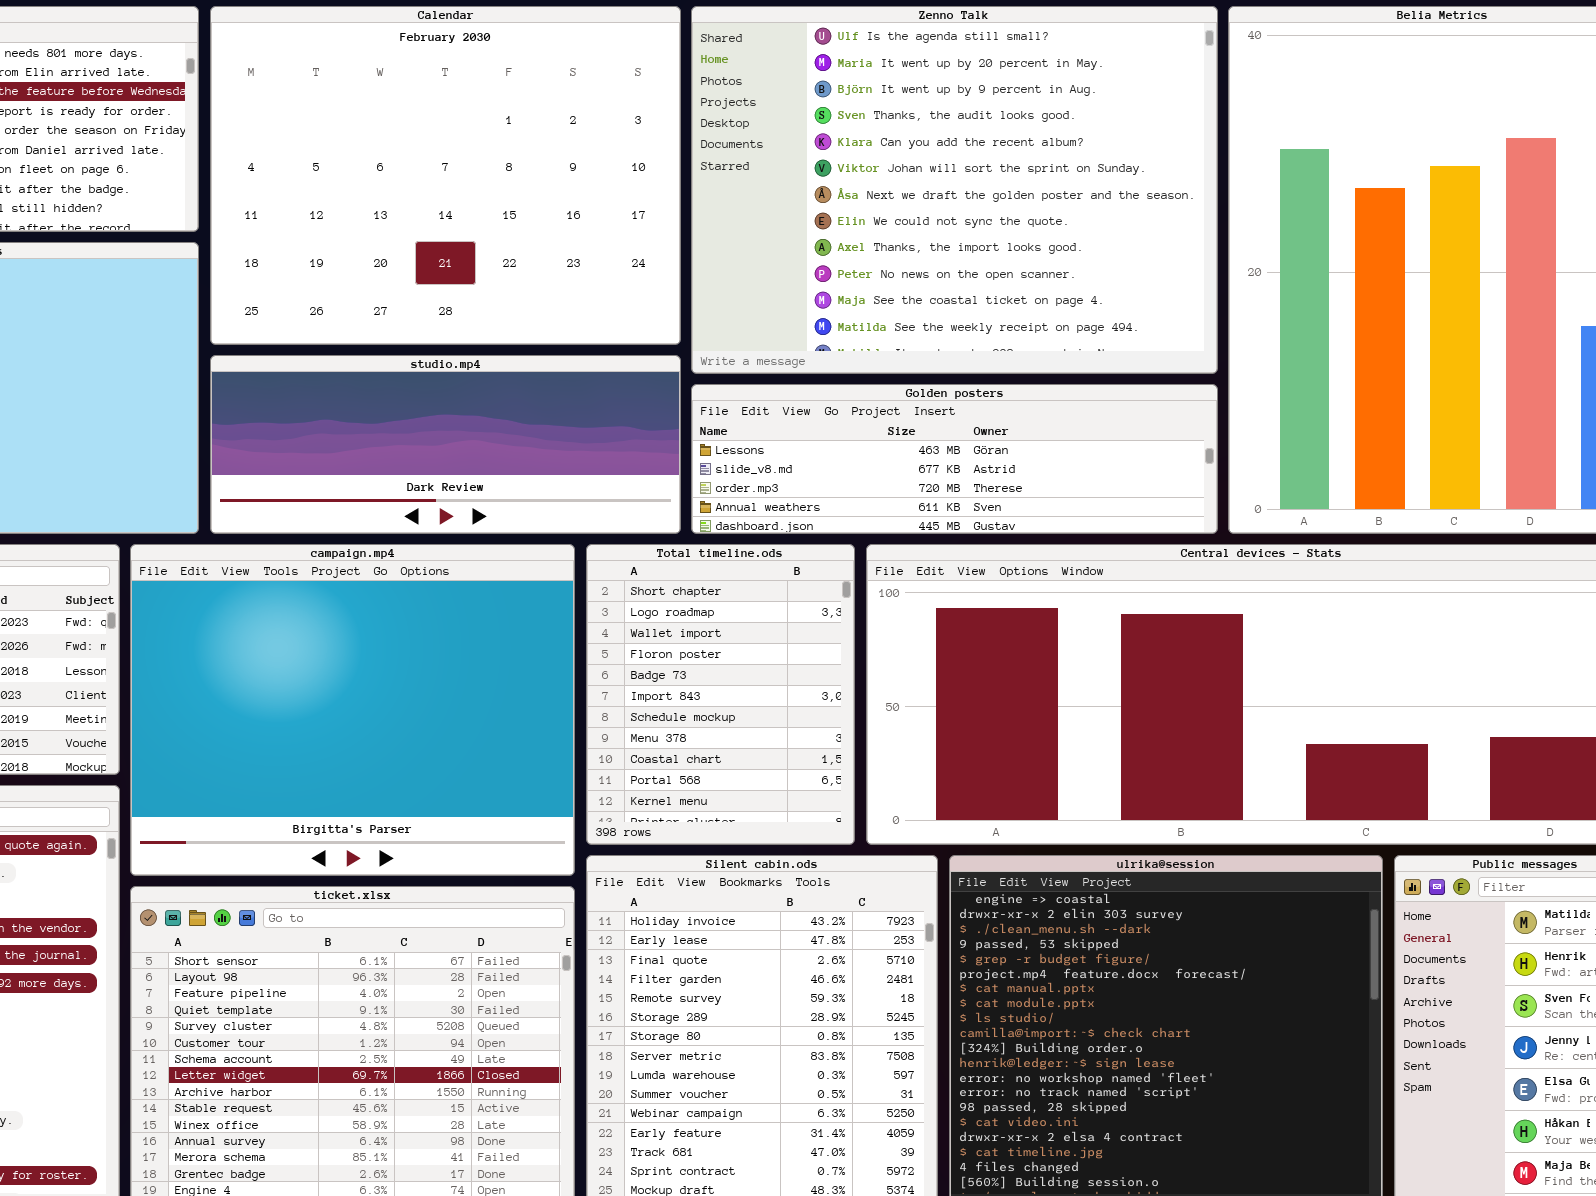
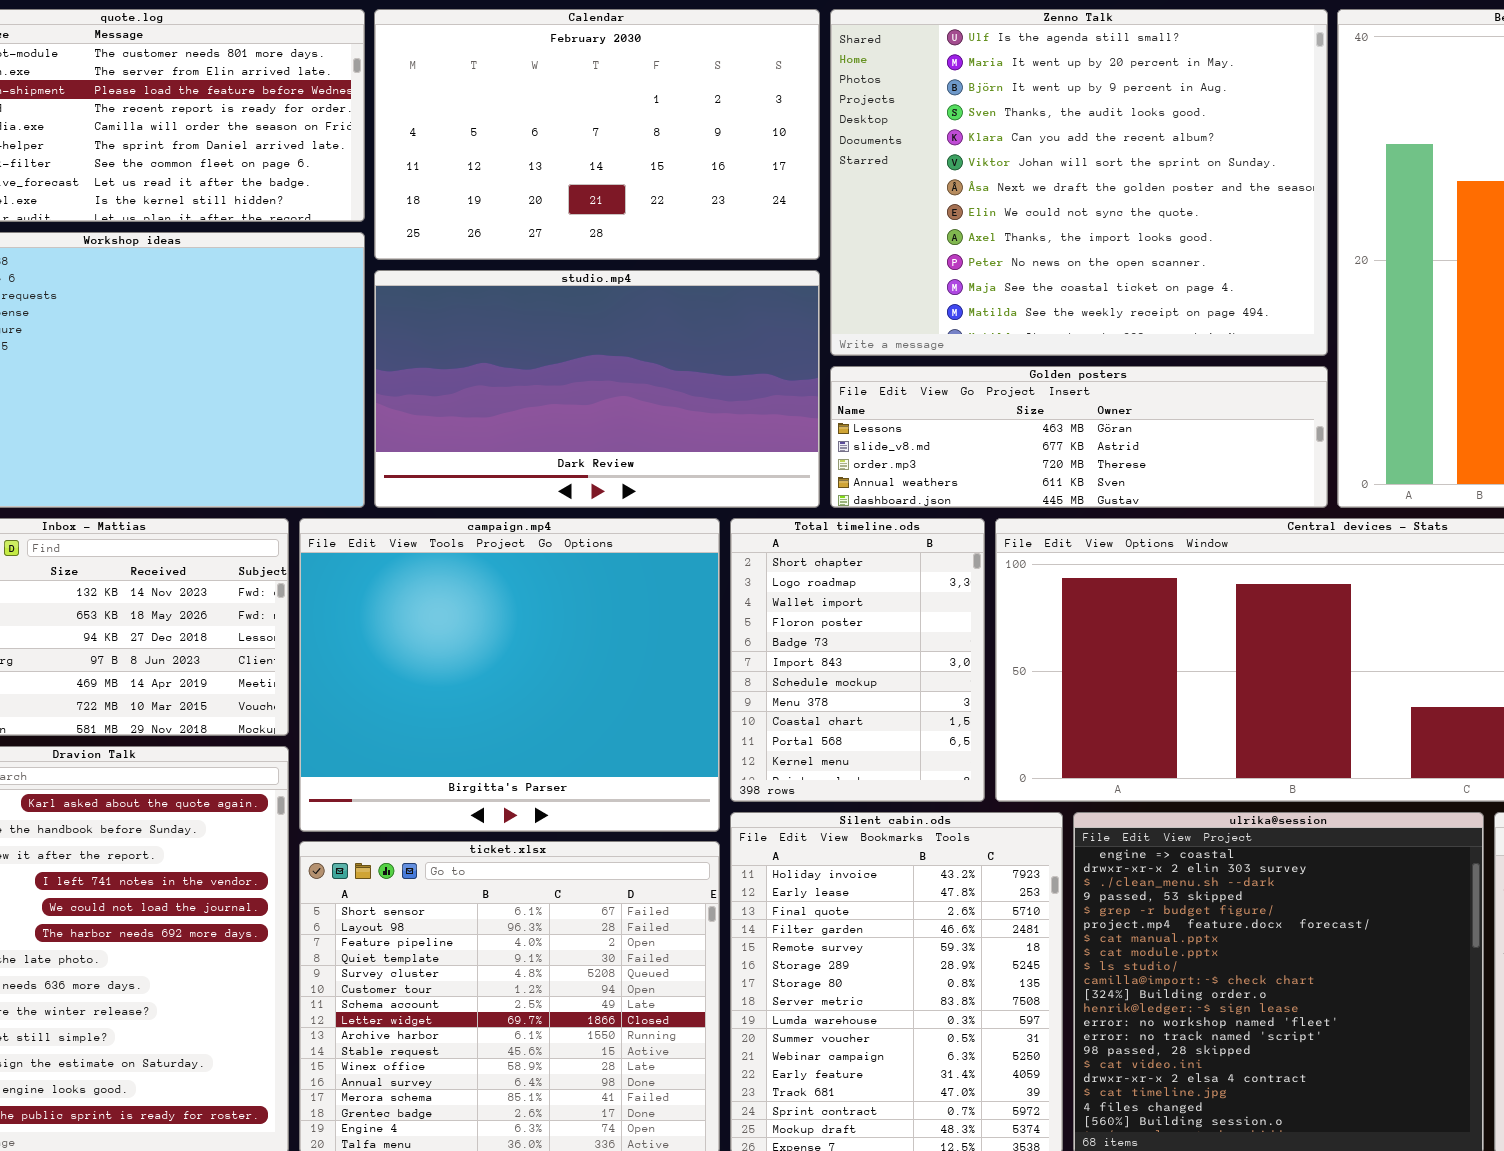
Calendar: [210,6,681,345] -> [374,9,820,260], resized
studio.mp4: [210,355,681,534] -> [374,270,820,508], resized

